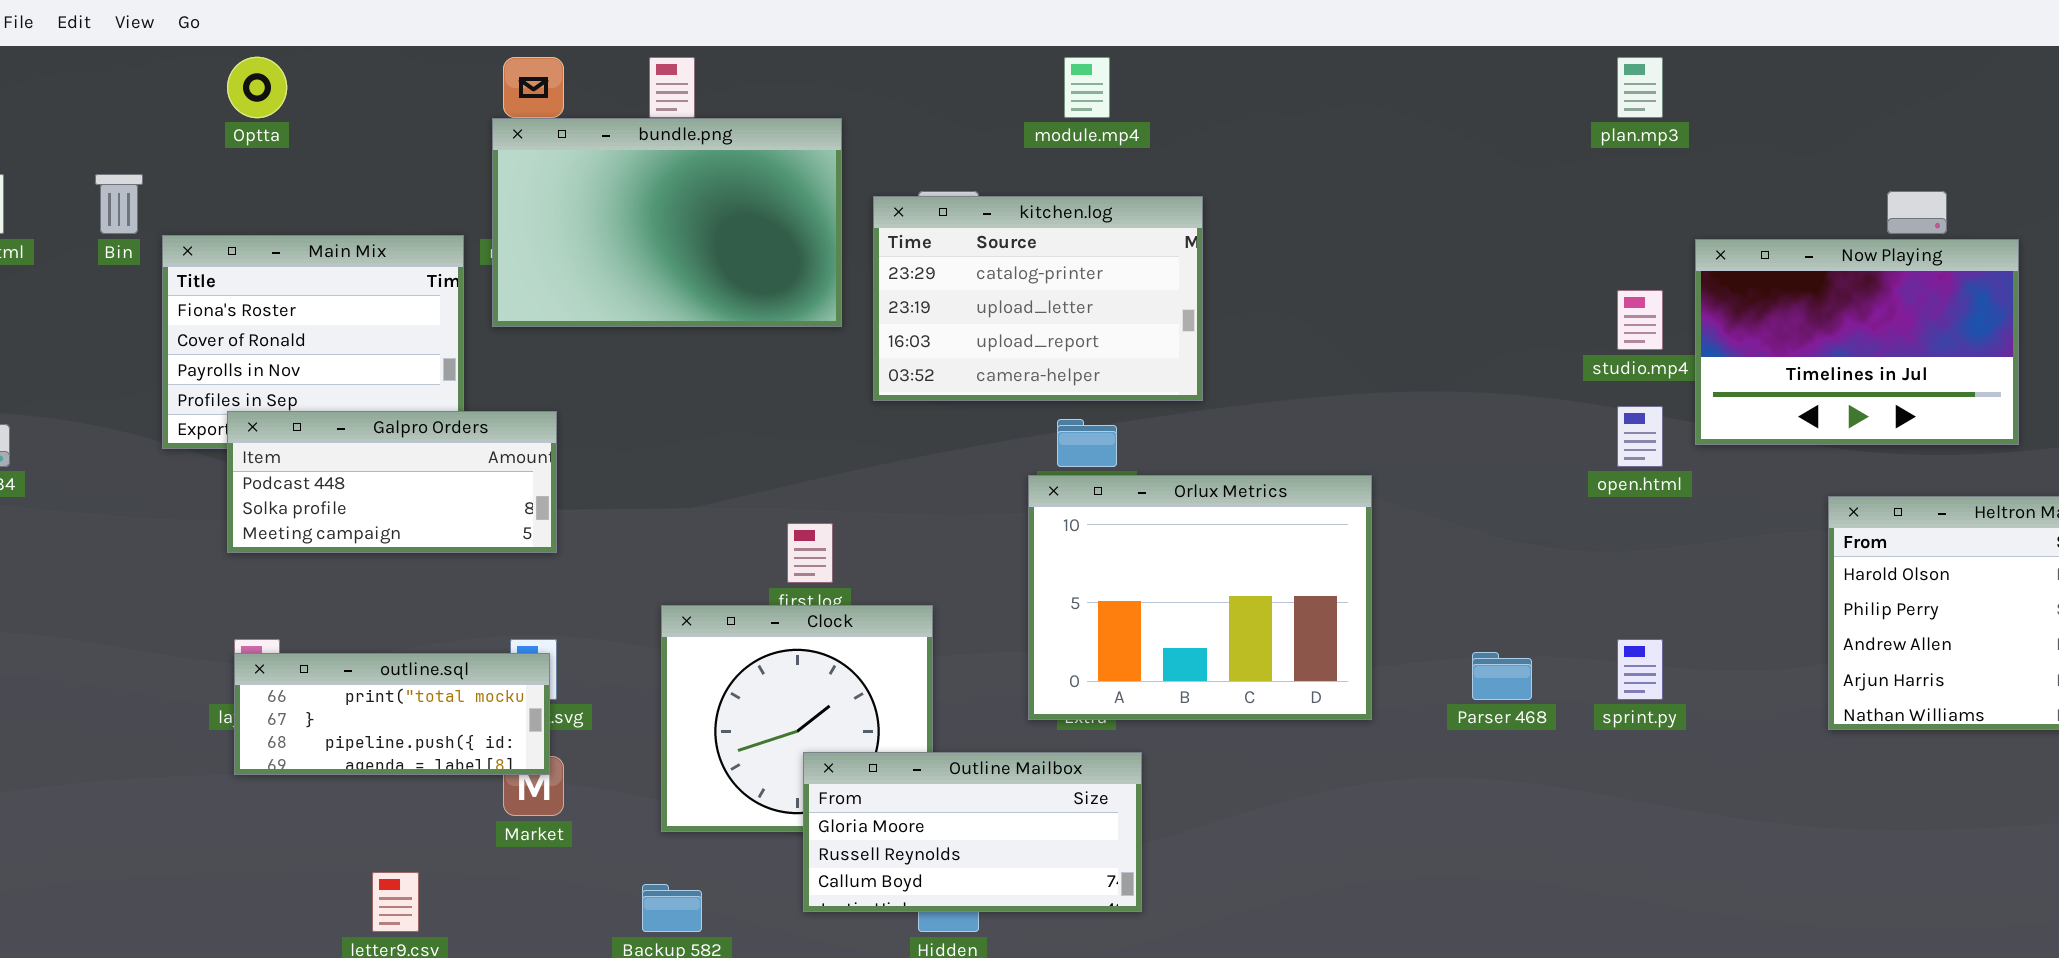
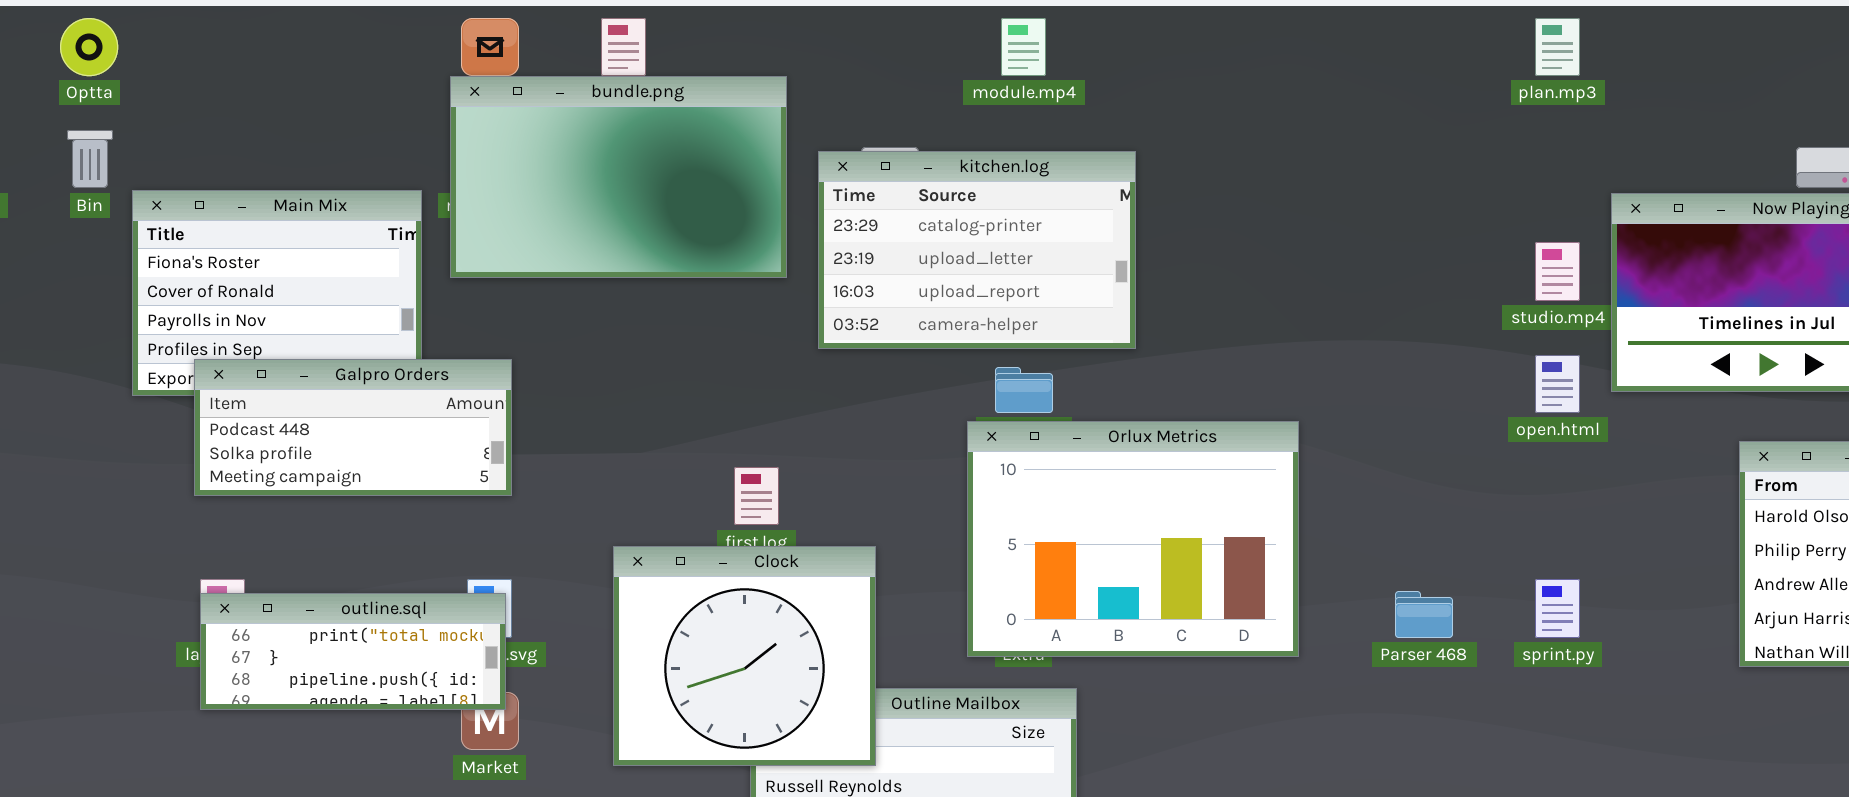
Optta: [227,57,287,118] -> [60,18,118,76], moved
Clock: [661,605,933,832] -> [613,546,876,766], raised

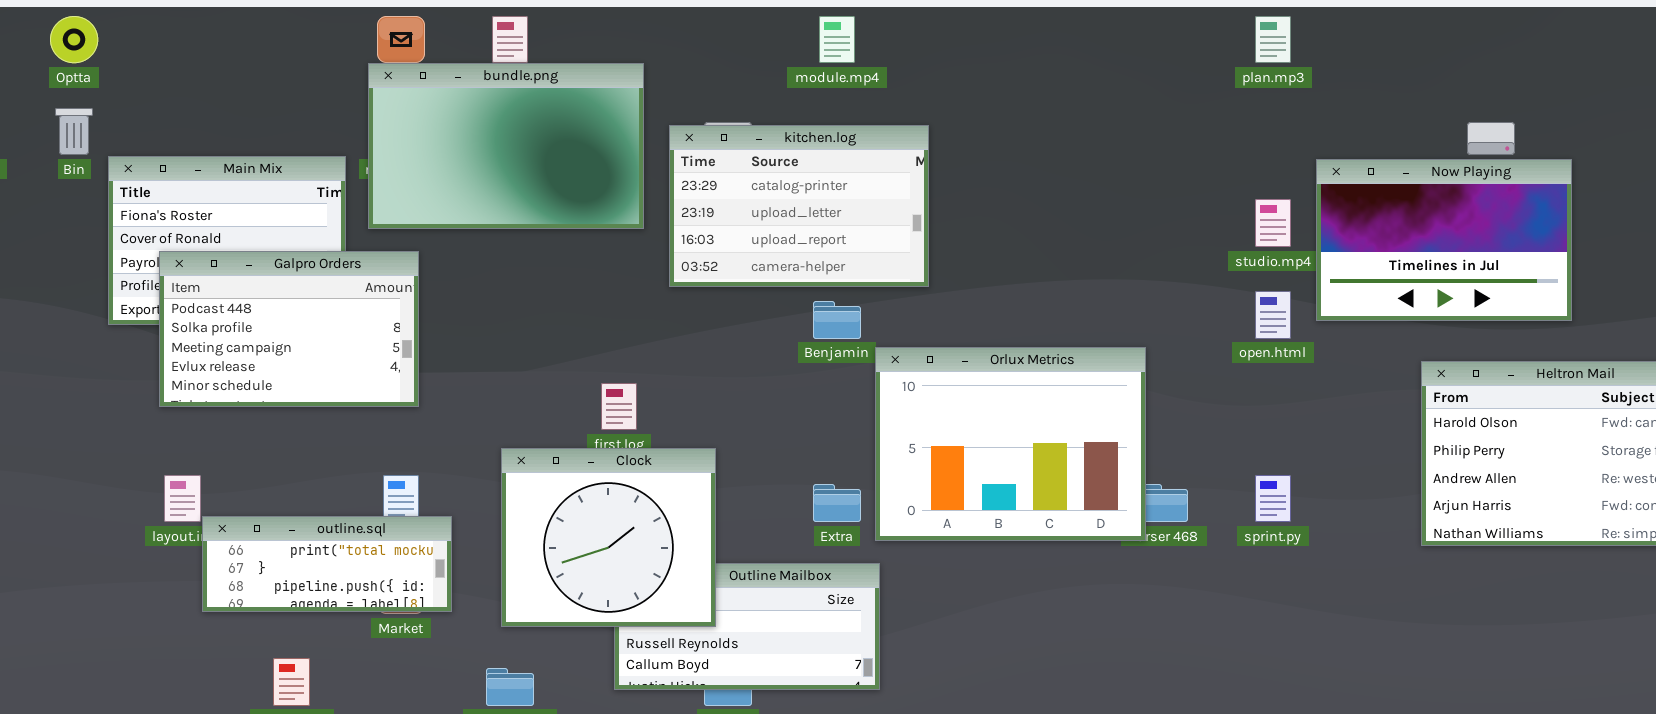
Galpro Orders: [194,359,512,496] -> [159,251,419,407], resized
Orlux Metrics: [967,421,1299,657] -> [875,347,1146,541], moved
outline.sql: [200,593,506,710] -> [202,516,452,612], moved

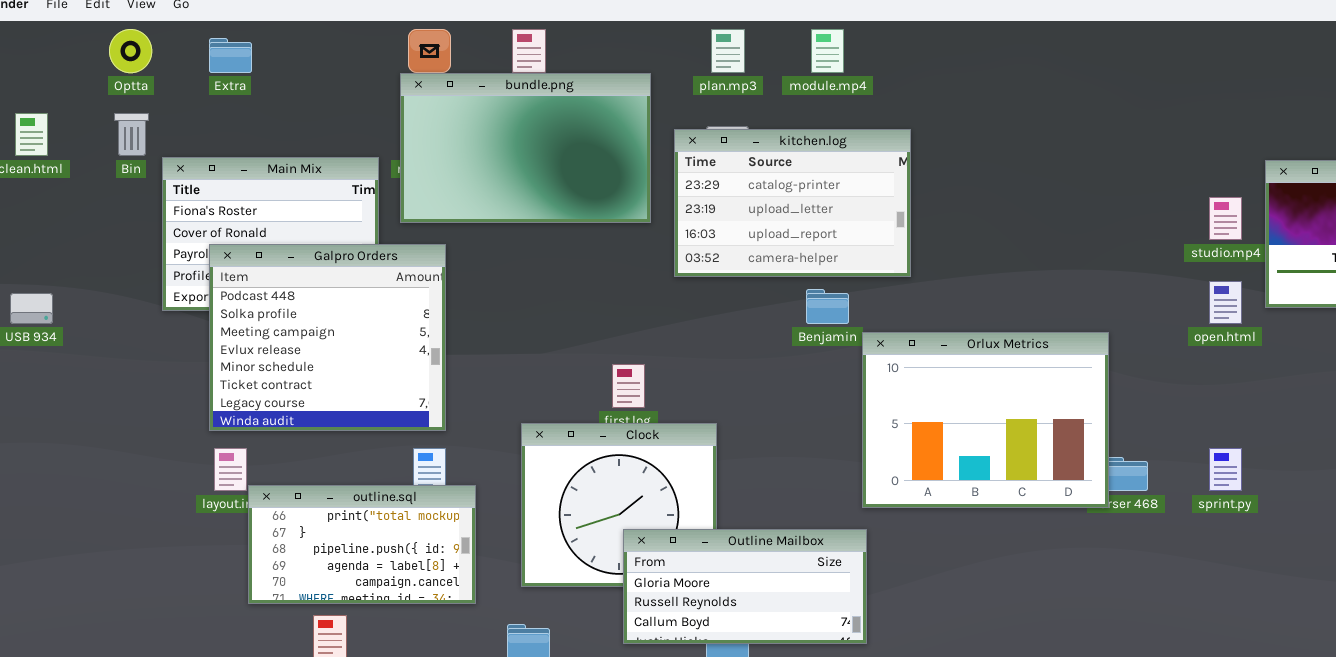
plan.mp3: [1255,16,1291,63] -> [711,29,745,73], moved
Galpro Orders: [159,251,419,407] -> [209,244,446,431], resized
Extra: [813,484,861,522] -> [209,38,252,73], moved
outline.sql: [202,516,452,612] -> [248,485,476,604], resized
Outline Mailbox: [614,563,880,690] -> [623,529,867,644], raised

